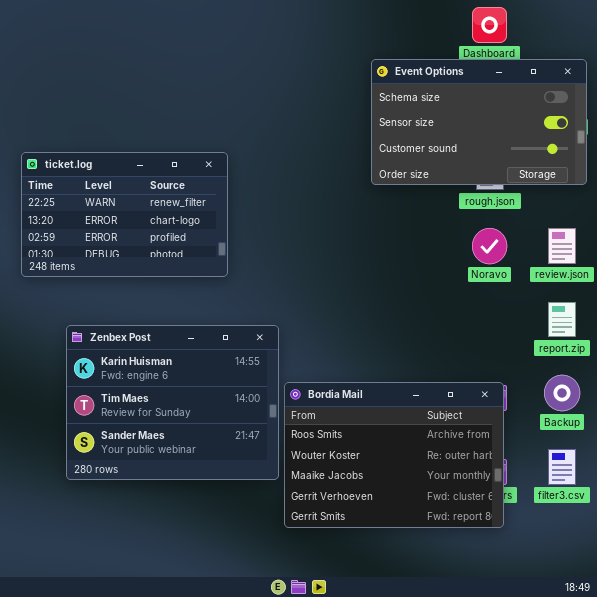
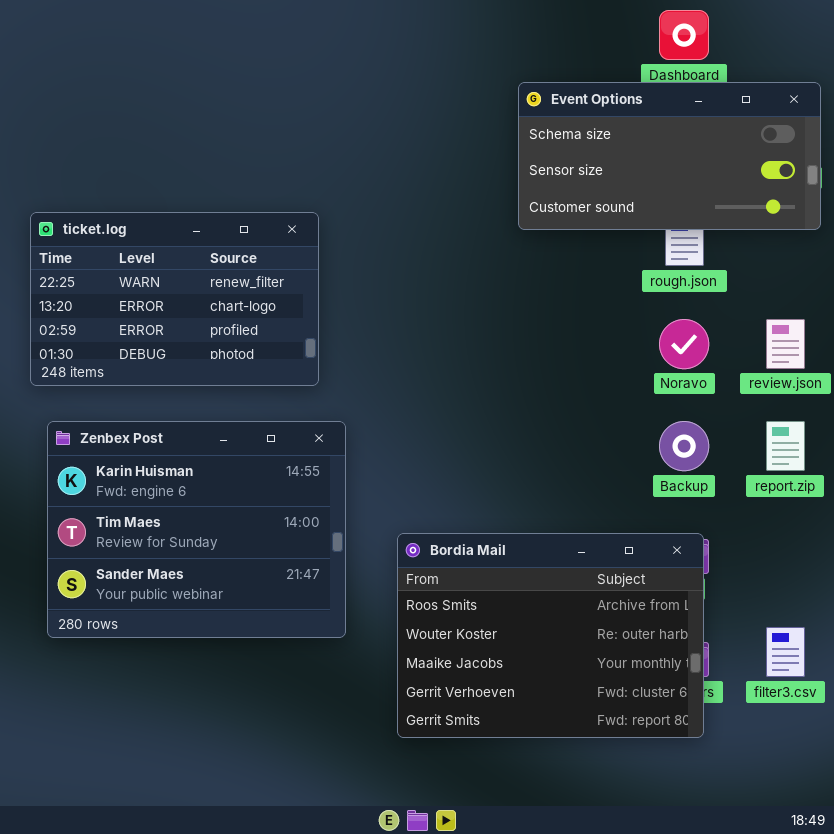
Event Options: [371,59,587,185] -> [518,82,821,230], resized
Zenbex Post: [66,325,279,480] -> [47,421,346,638], moved
Backup: [544,375,580,411] -> [659,421,709,471], moved

